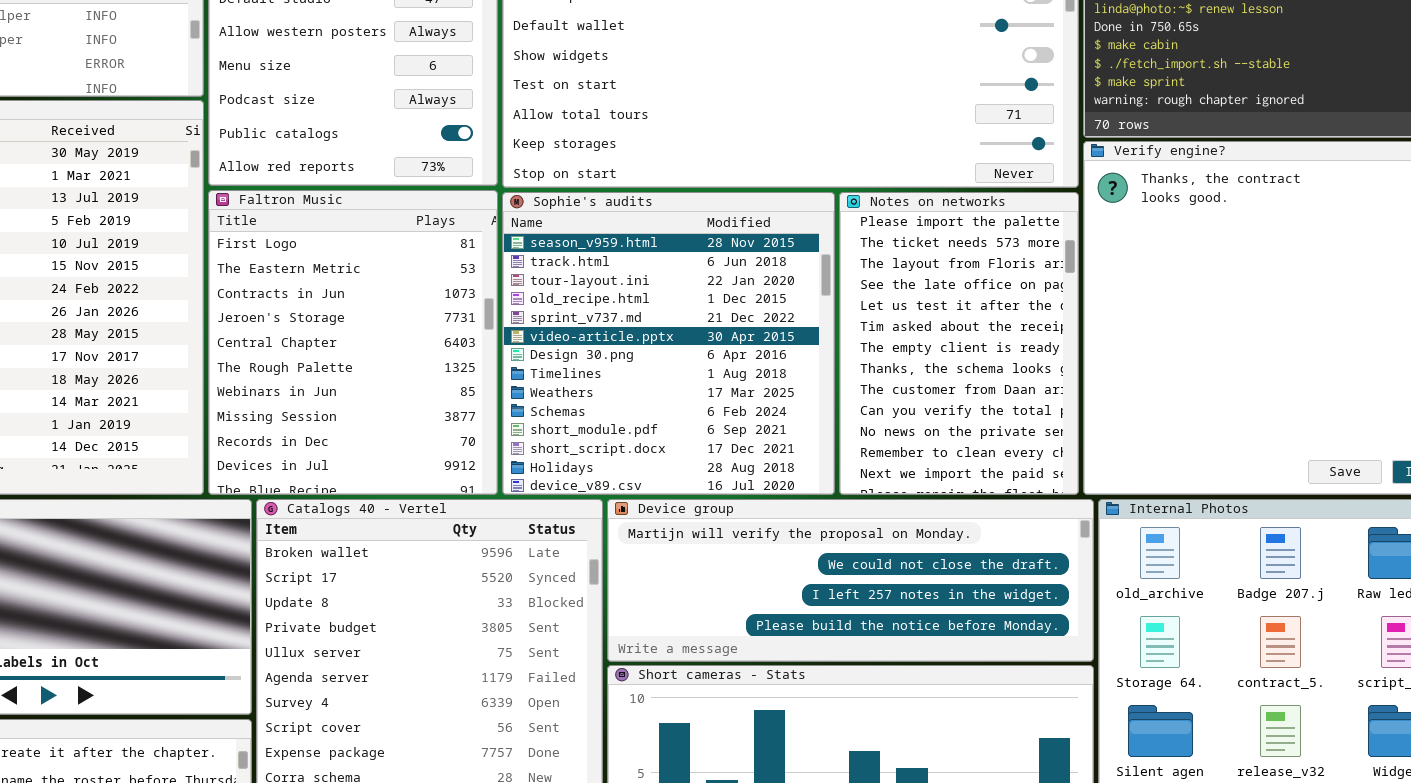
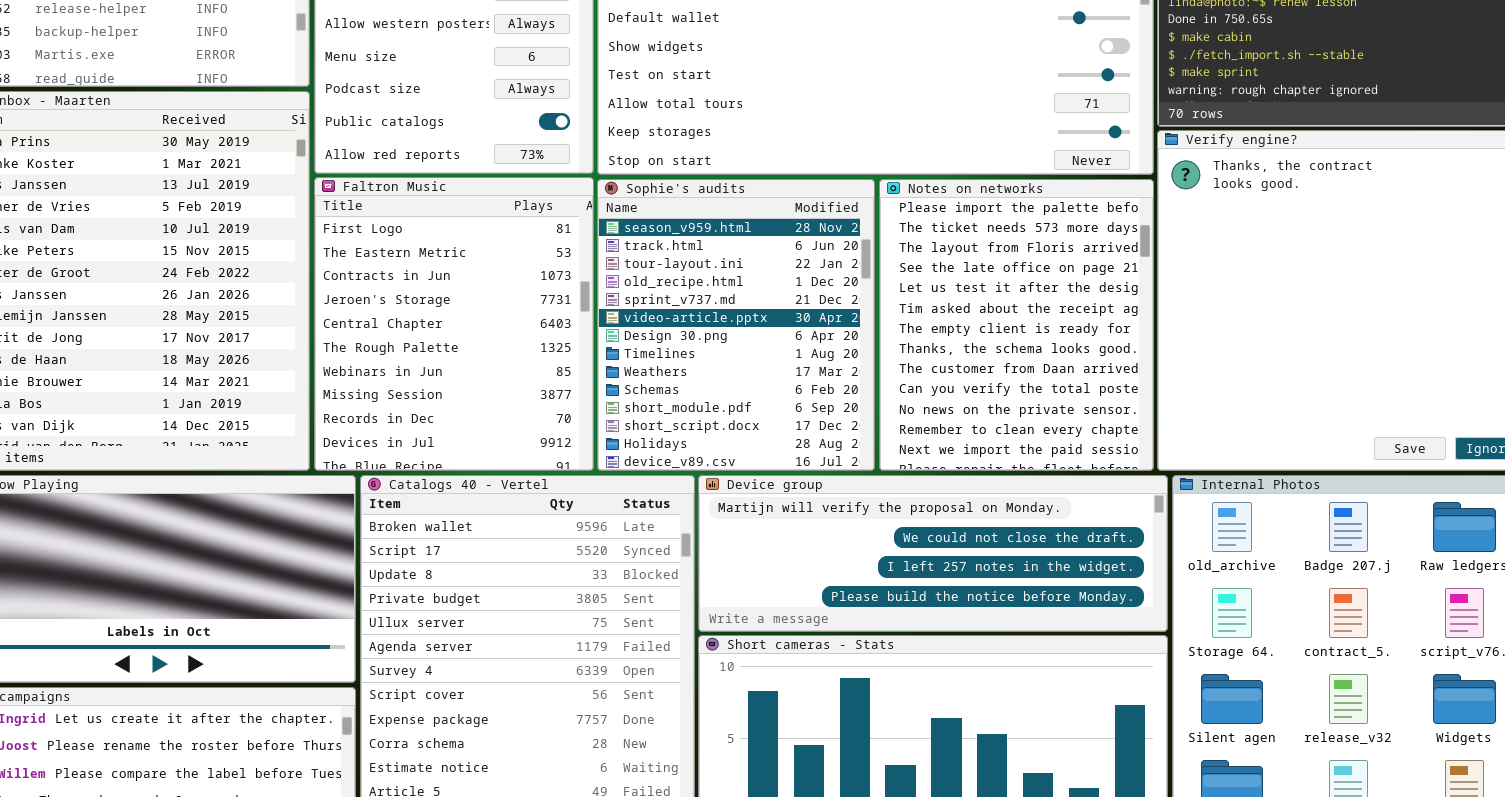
Sophie's audits: [502,192,835,495] -> [597,179,875,471], resized
Notes on networks: [839,192,1079,495] -> [879,179,1154,471], resized

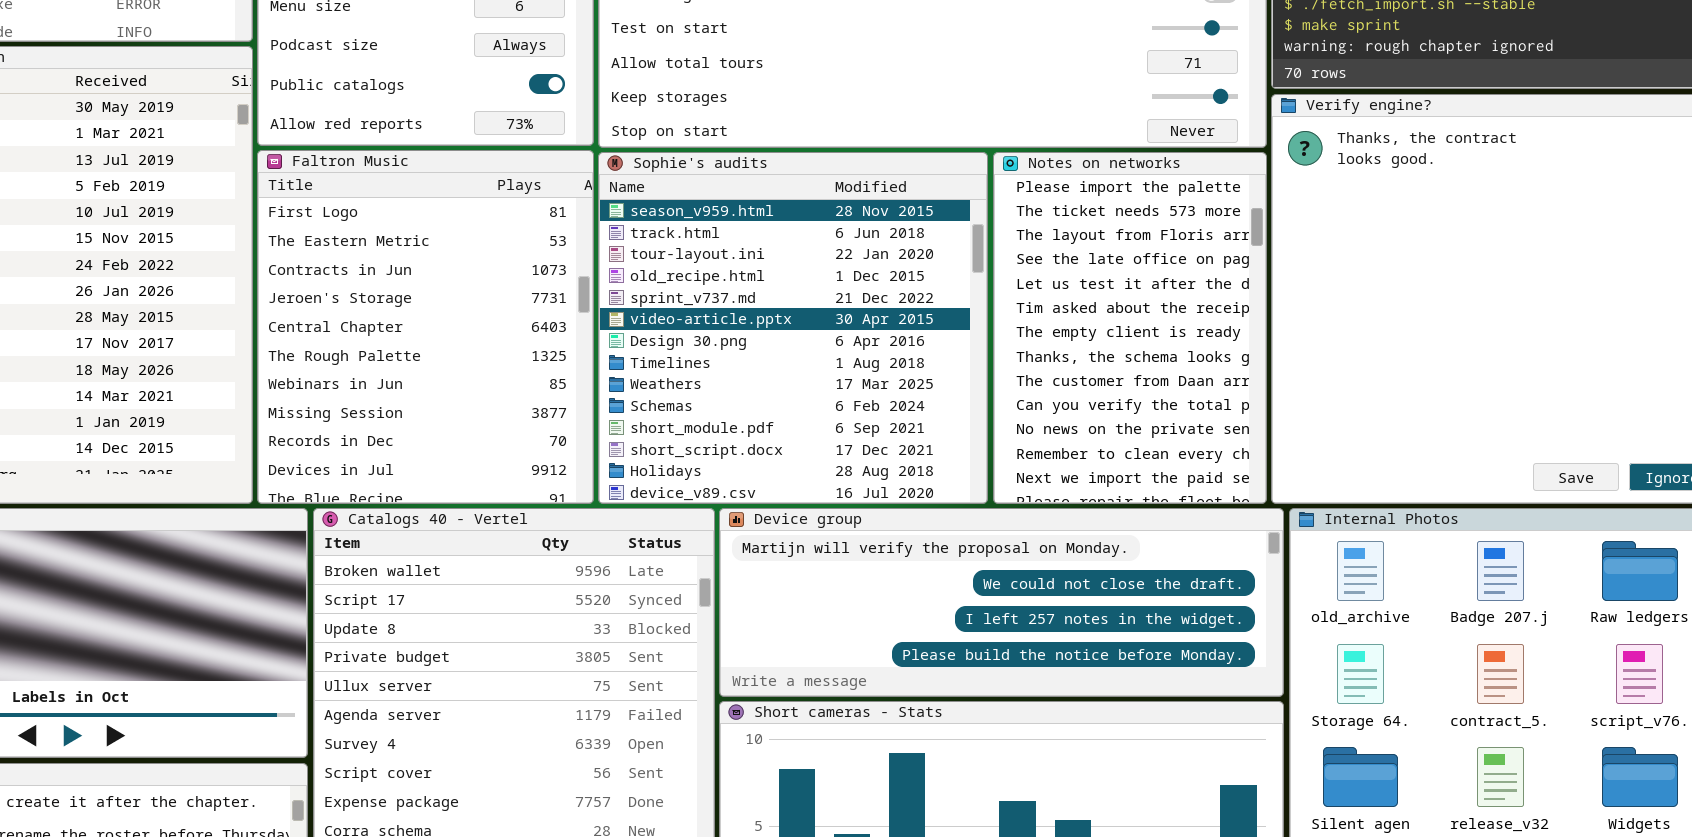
Sophie's audits: [597,179,875,471] -> [598,152,988,504], resized
Notes on networks: [879,179,1154,471] -> [993,152,1267,504], resized

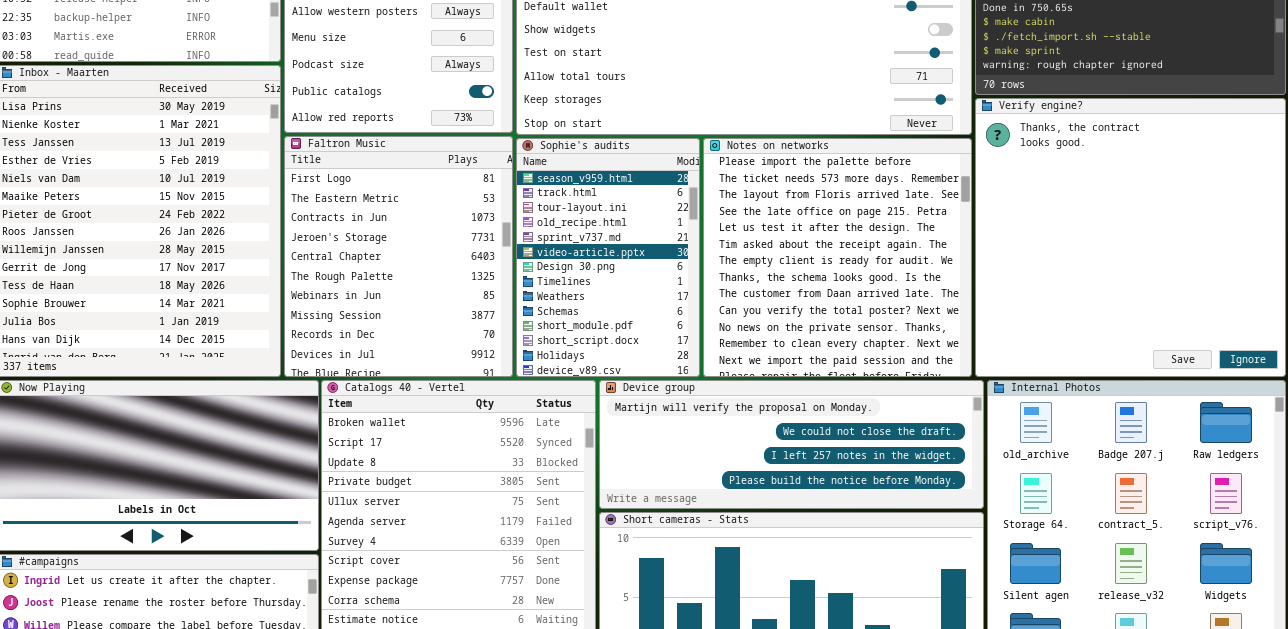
Sophie's audits: [598,152,988,504] -> [516,138,700,377], resized
Notes on networks: [993,152,1267,504] -> [703,138,972,377], resized

